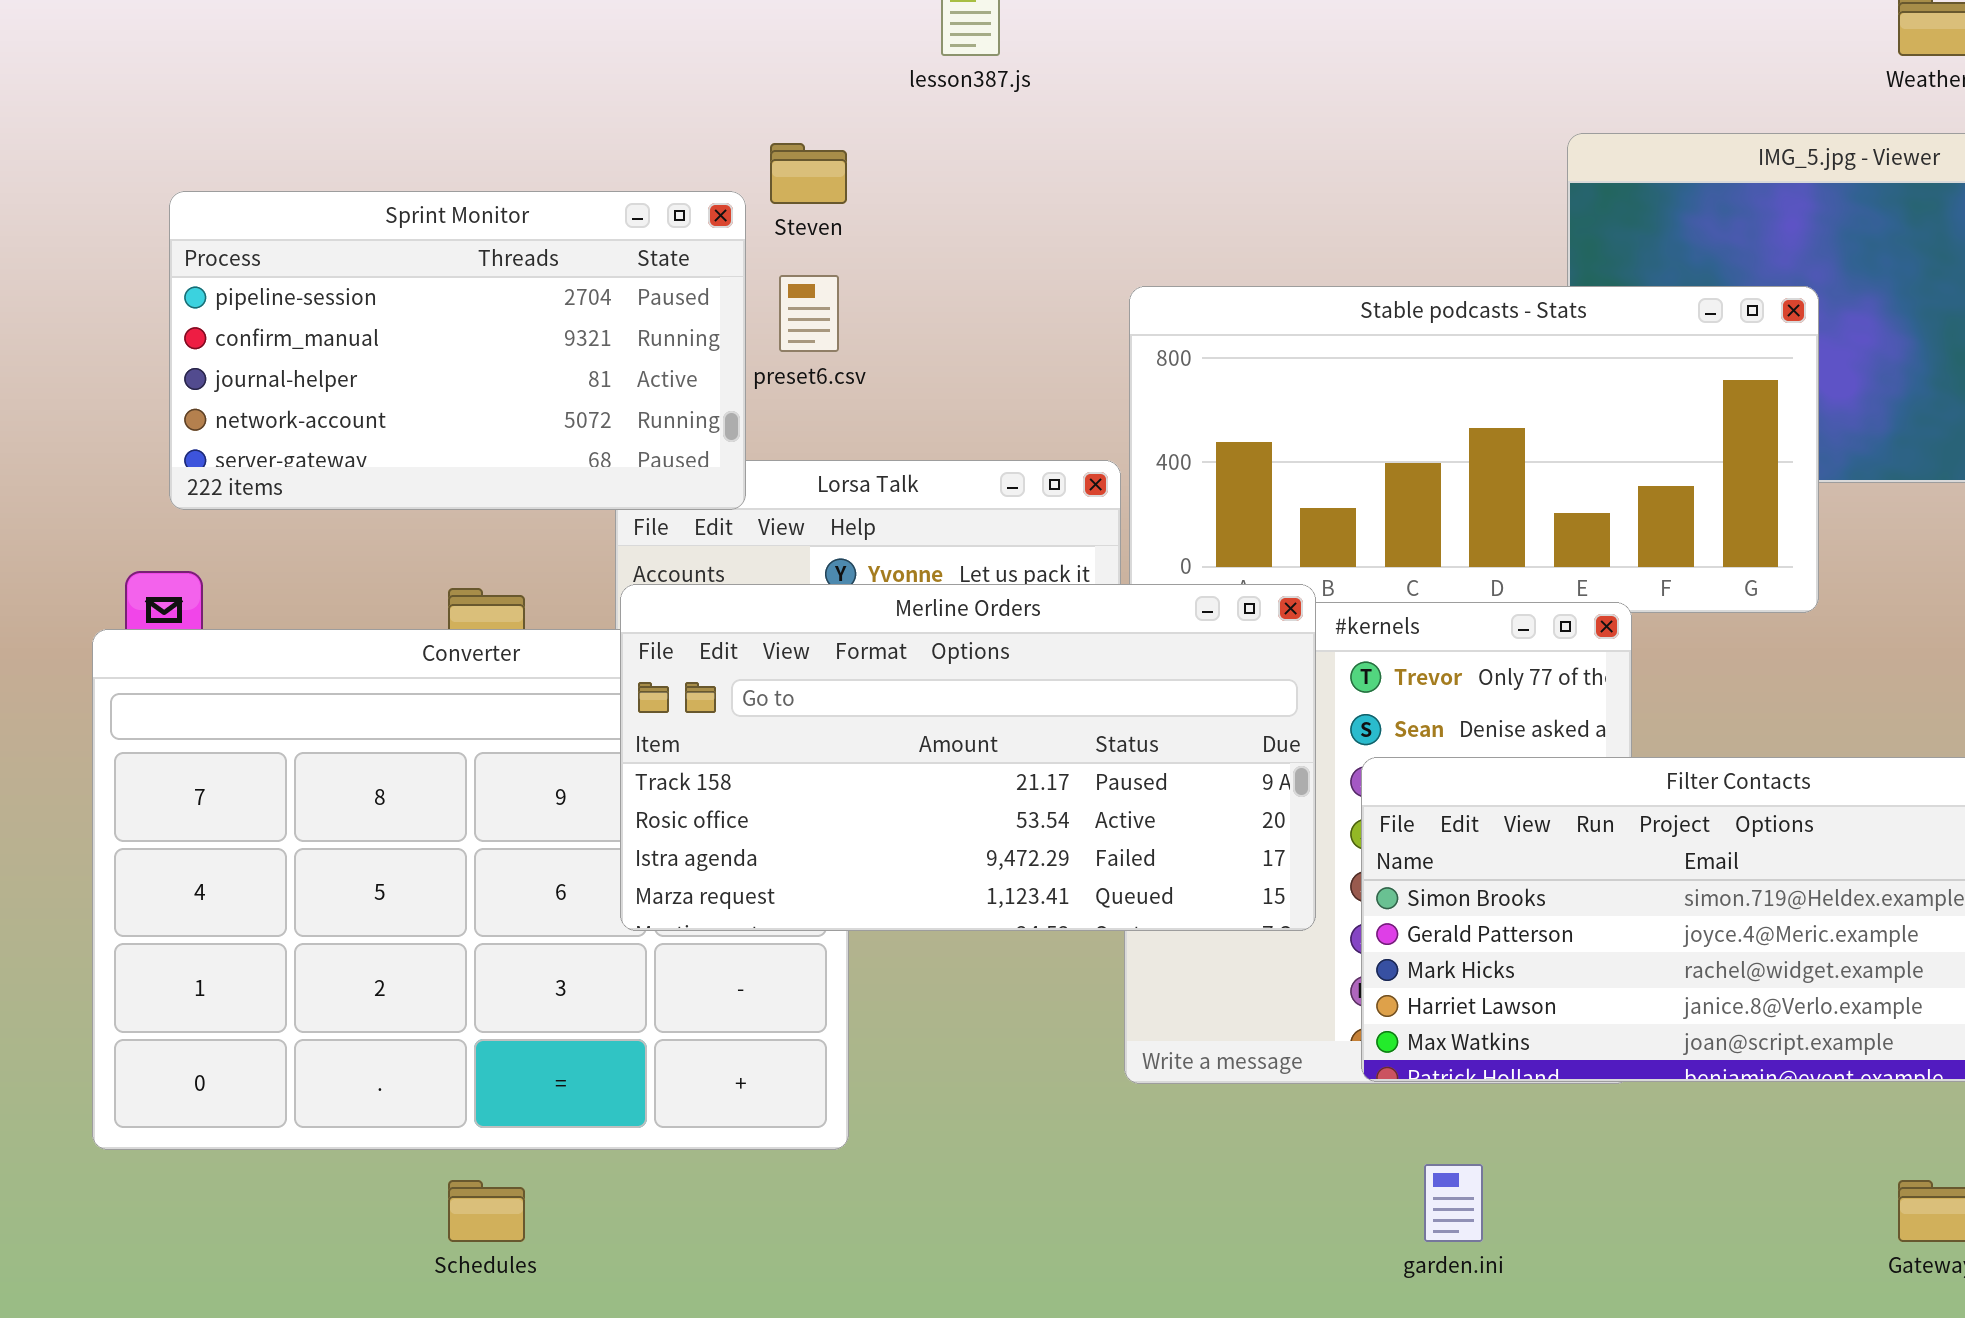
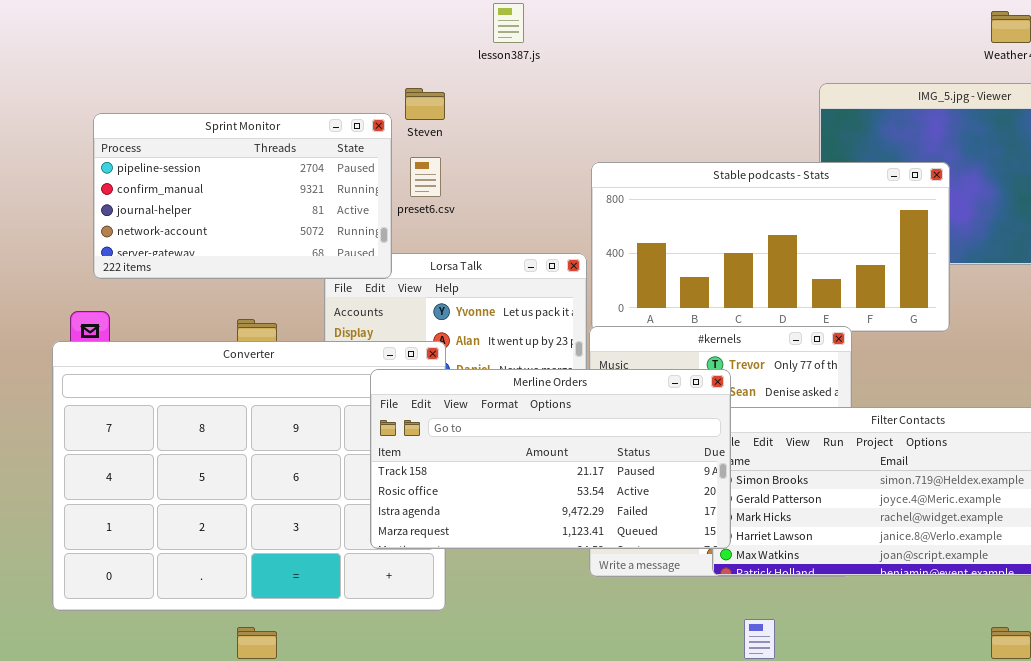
Merline Orders: [620,584,1316,931] -> [370,369,731,549], moved

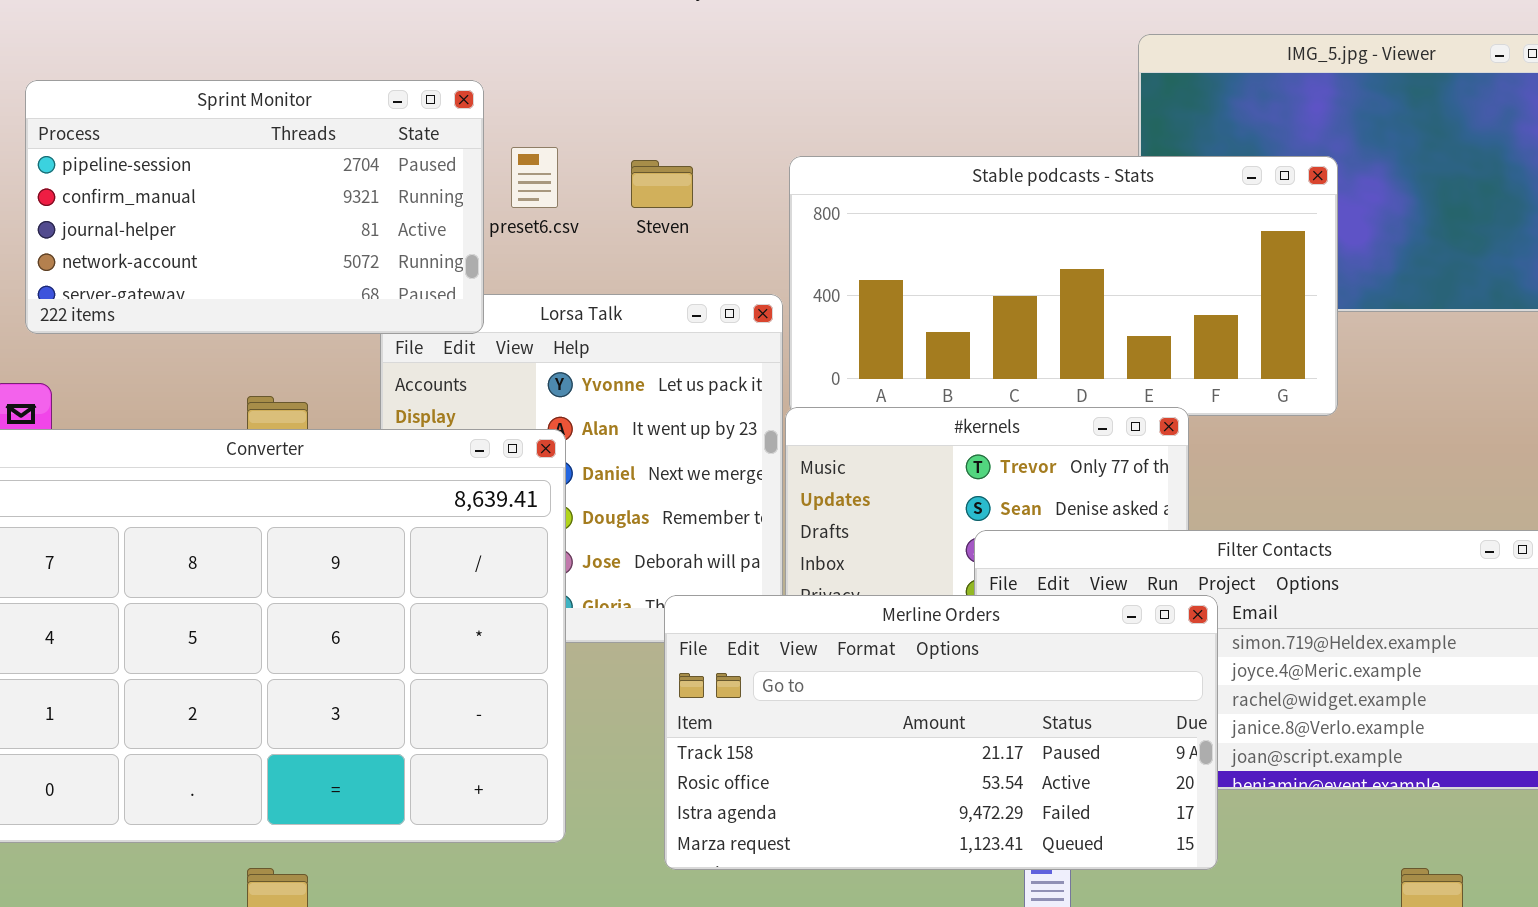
Steven: [405,88,445,120] -> [631,160,693,208], moved
Merline Orders: [370,369,731,549] -> [664,595,1218,870], moved

